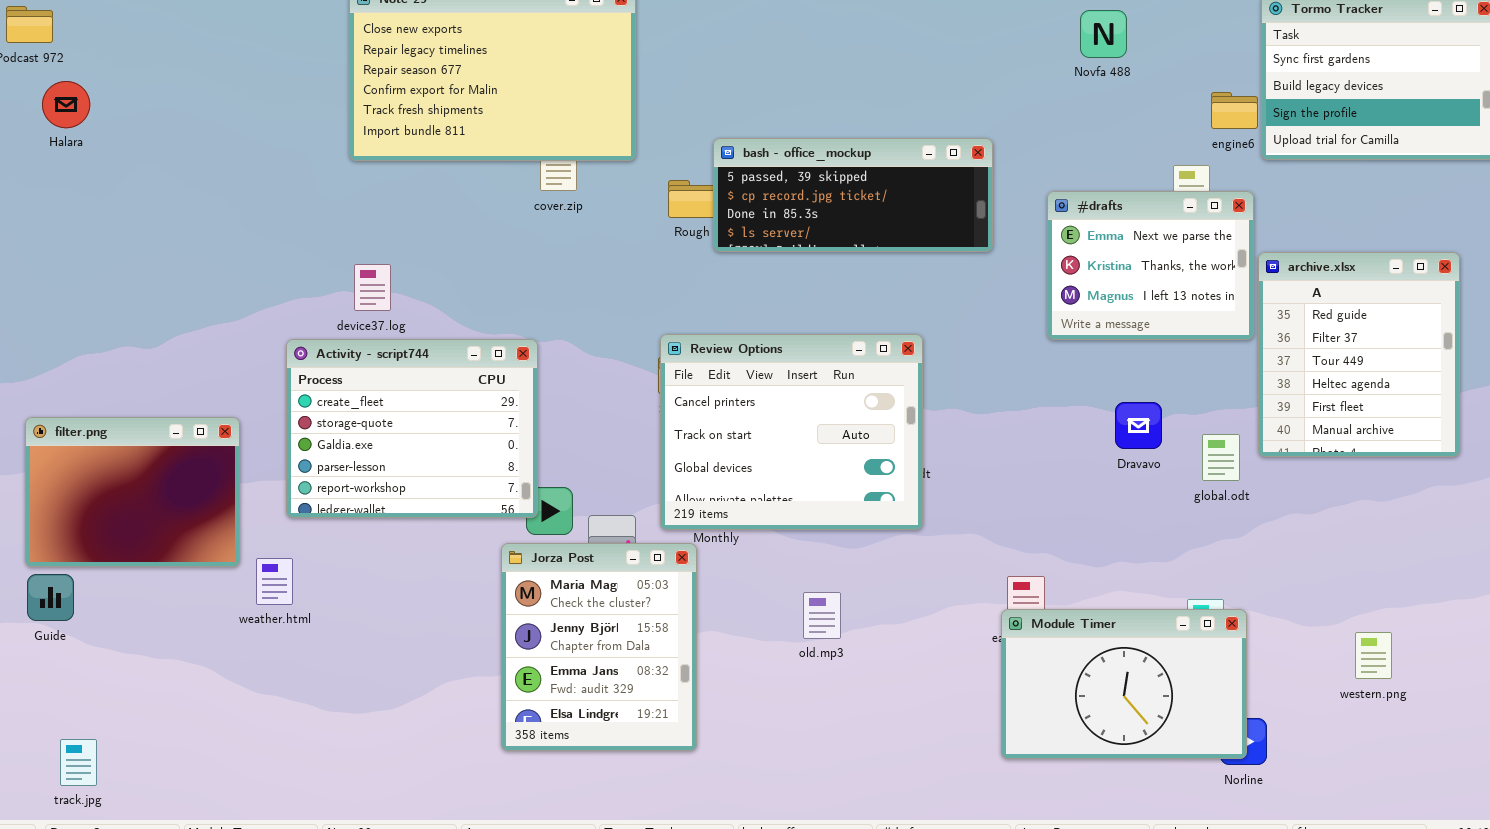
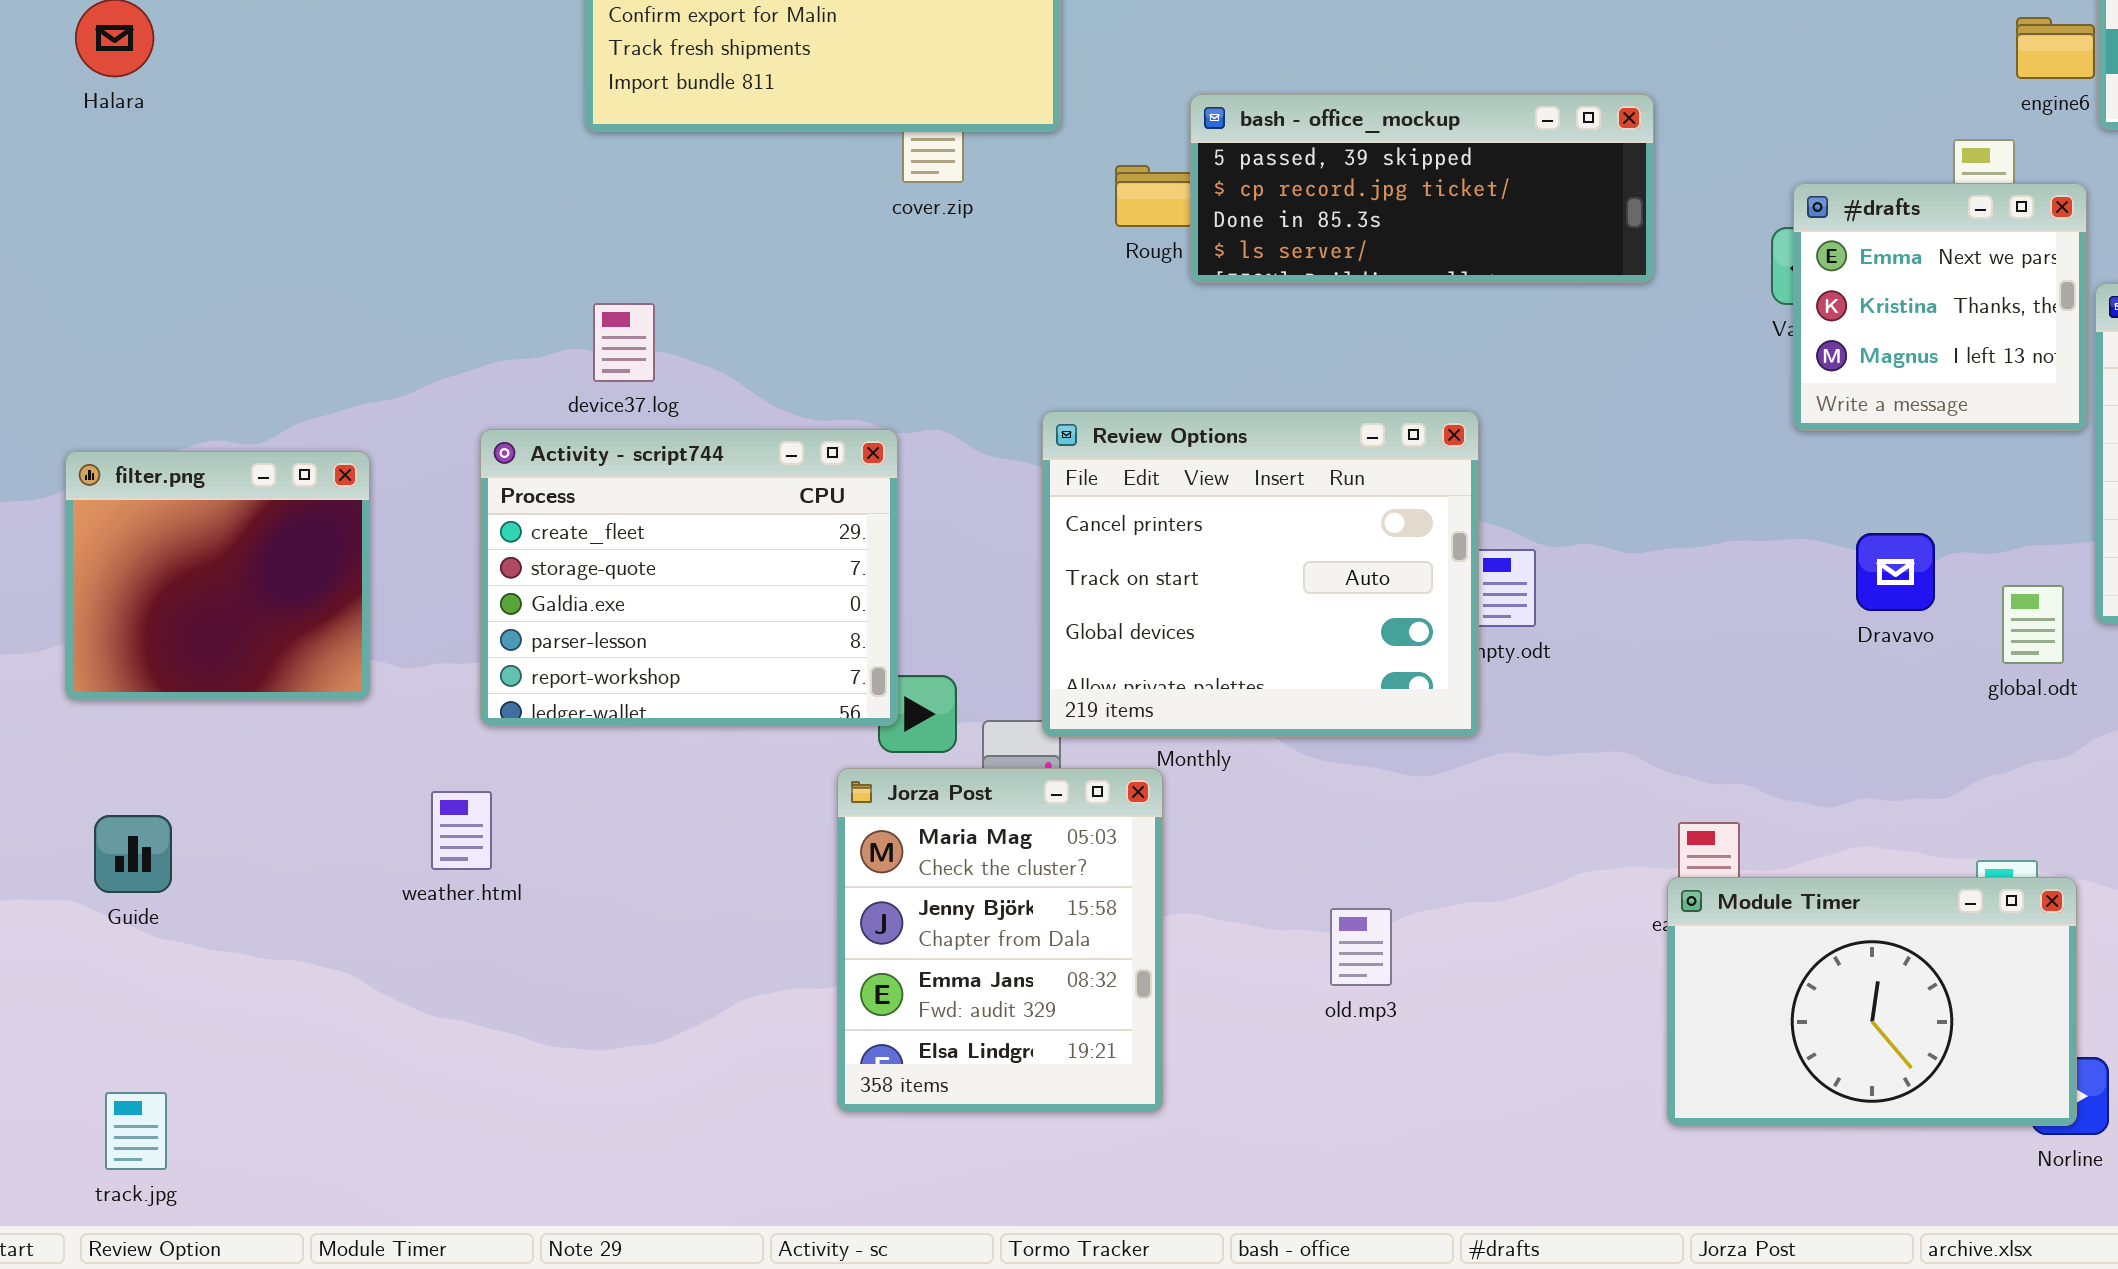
#drafts: [1047,191,1254,340] -> [1793,183,2087,431], resized
Review Options: [660,334,923,530] -> [1042,411,1479,737], moved
filter.png: [25,417,240,567] -> [65,451,370,700], moved, resized
Guide: [27,574,74,621] -> [94,815,172,893], moved
old.mp3: [803,592,841,639] -> [1330,908,1392,986], moved

